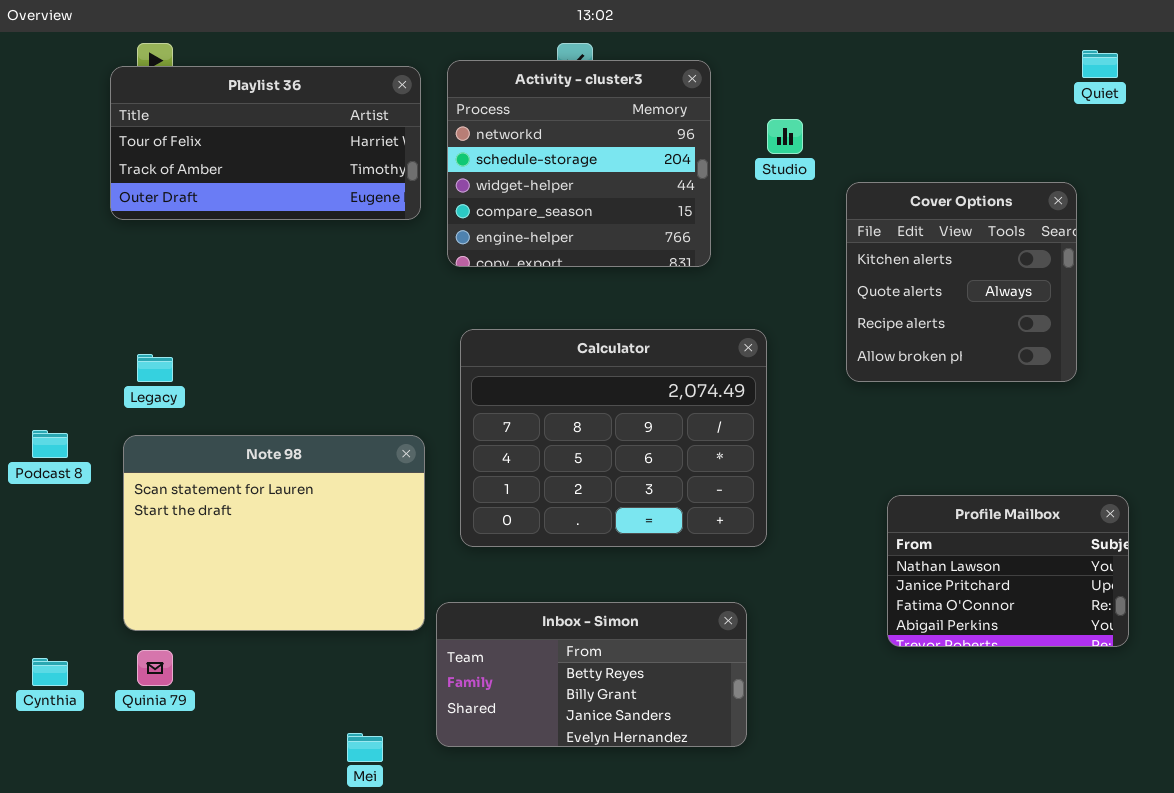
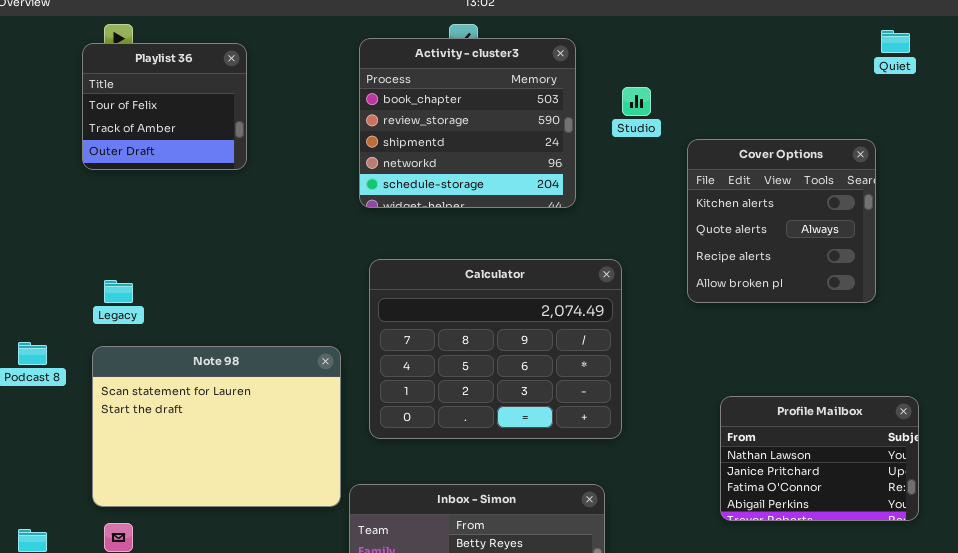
Activity - cluster3: [447,60,711,267] -> [359,38,576,208], scrolled up 3 rows
Playlist 36: [110,66,421,220] -> [82,43,247,170], resized

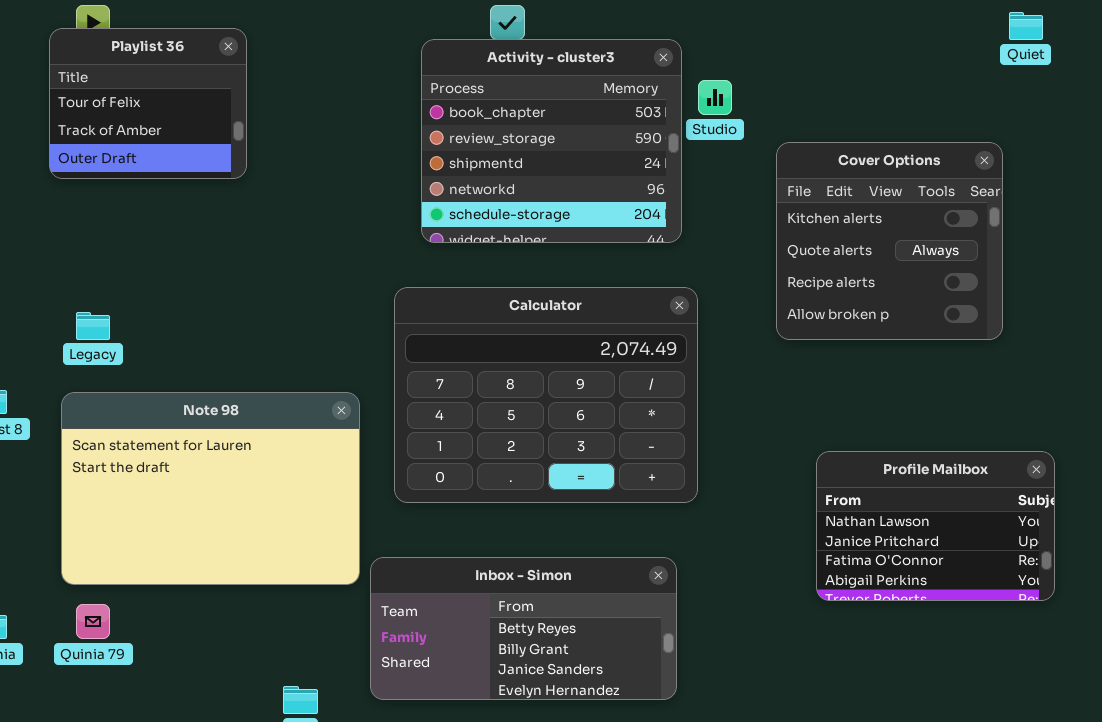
Activity - cluster3: [359,38,576,208] -> [421,39,682,243], moved

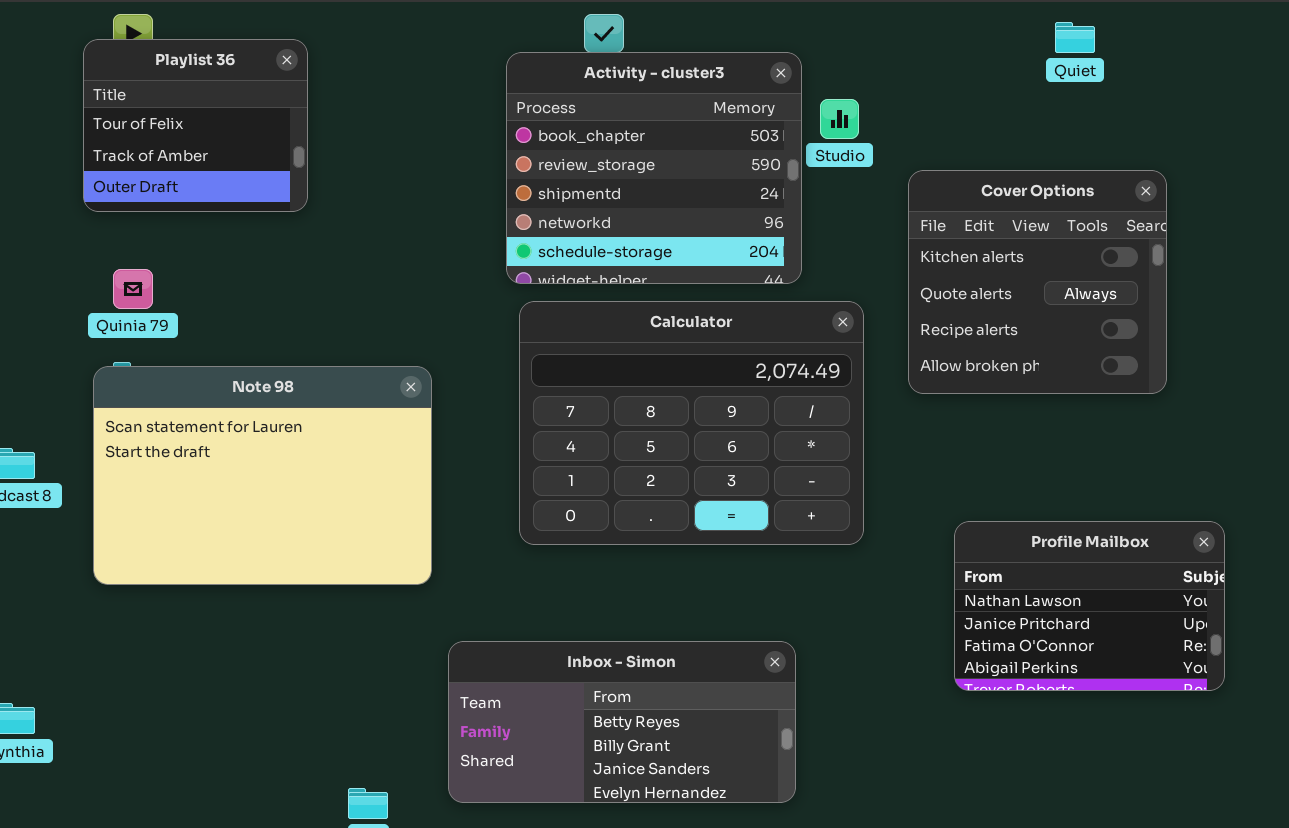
Quiet: [1009,12,1043,40] -> [1055,22,1095,53], moved
Calculator: [394,287,698,503] -> [519,301,864,545], moved
Note 98: [61,392,360,585] -> [93,366,432,585], moved
Quinia 79: [76,604,110,639] -> [113,269,153,309], moved

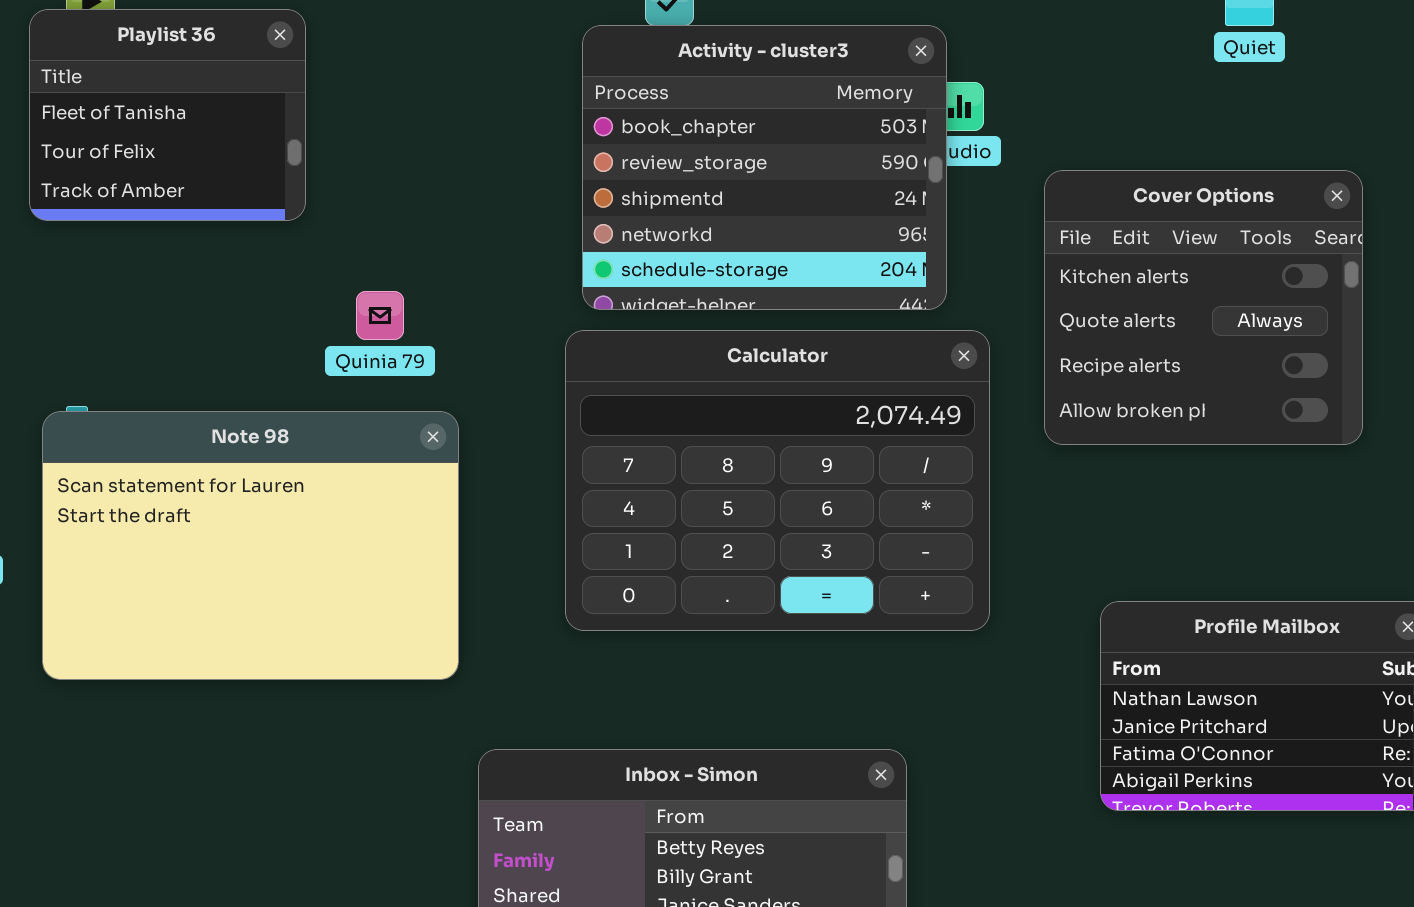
Playlist 36: [83,39,308,212] -> [29,9,306,221], scrolled up 1 row
Activity - cluster3: [506,52,802,284] -> [582,25,947,310], moved
Quinia 79: [113,269,153,309] -> [356,291,404,340], moved

